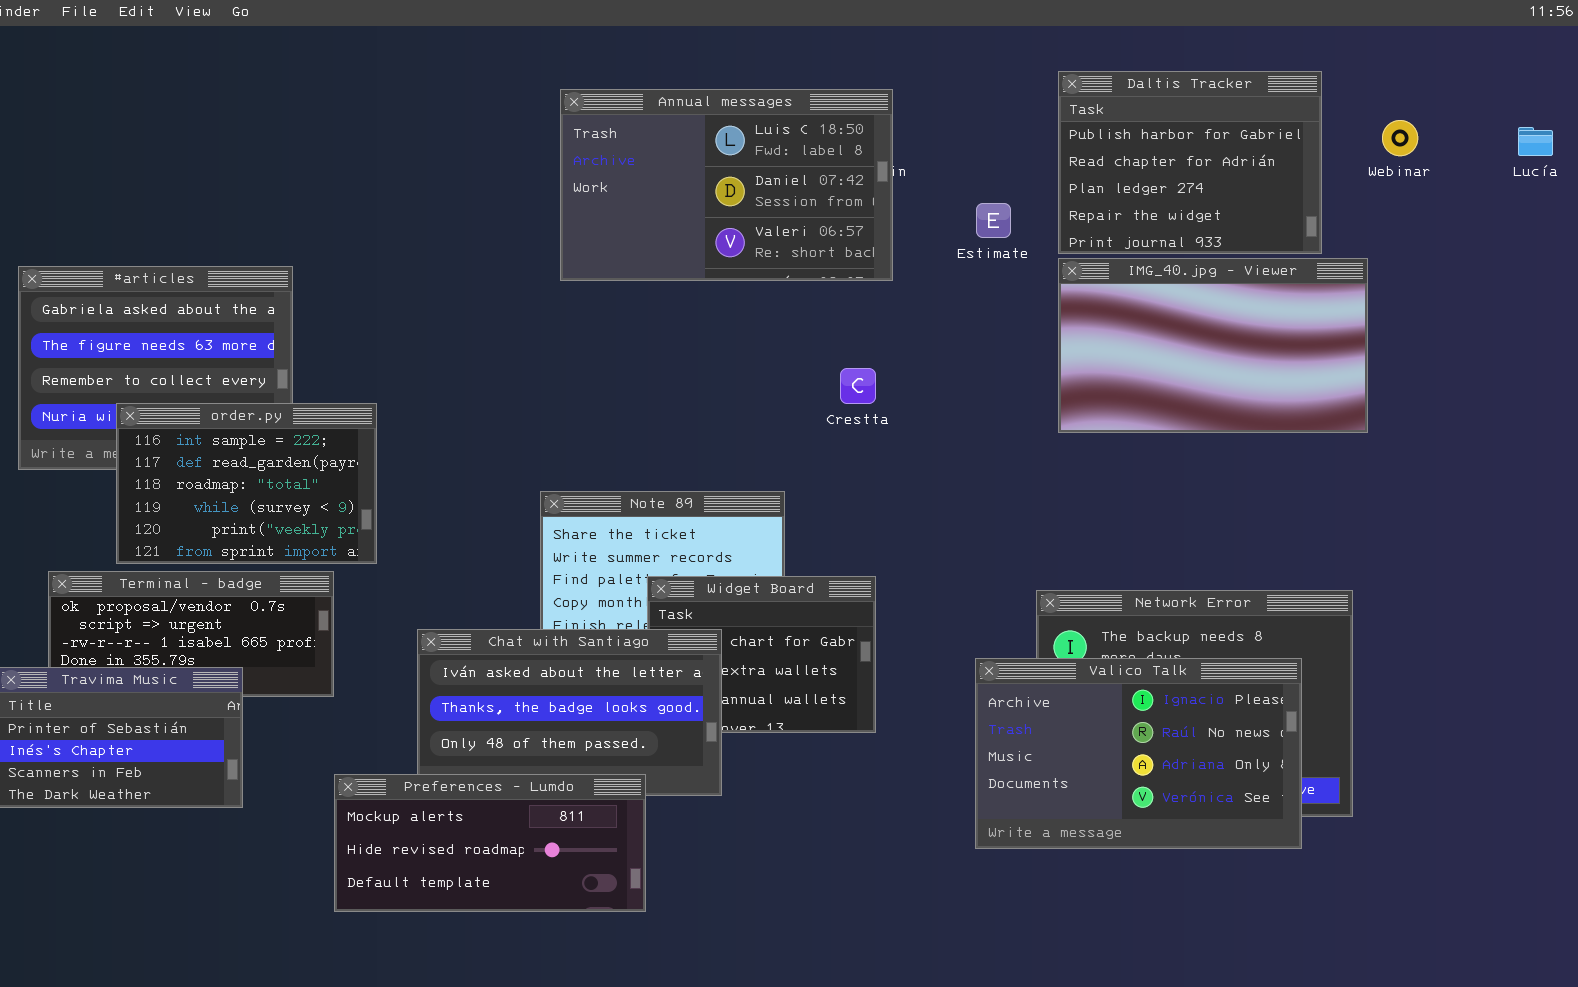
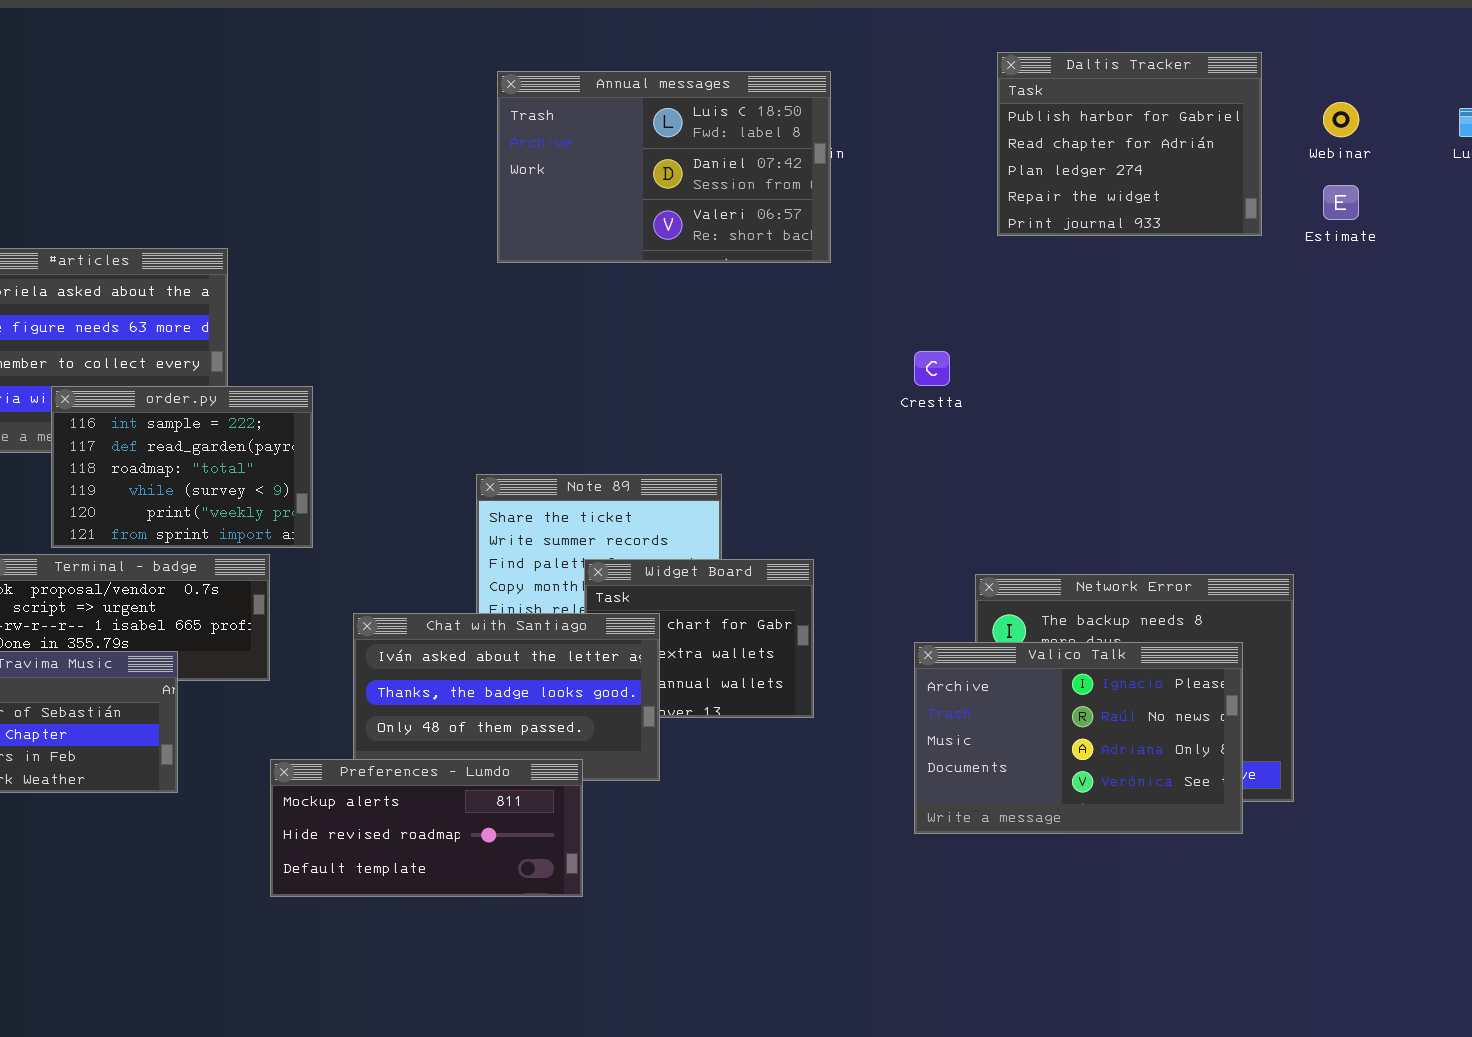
Estimate: [976,203,1011,238] -> [1323,185,1359,220], moved
IMG_40.jpg - Viewer: [1058,258,1368,433] -> none, closed
Crestta: [840,368,876,404] -> [914,351,950,386], moved

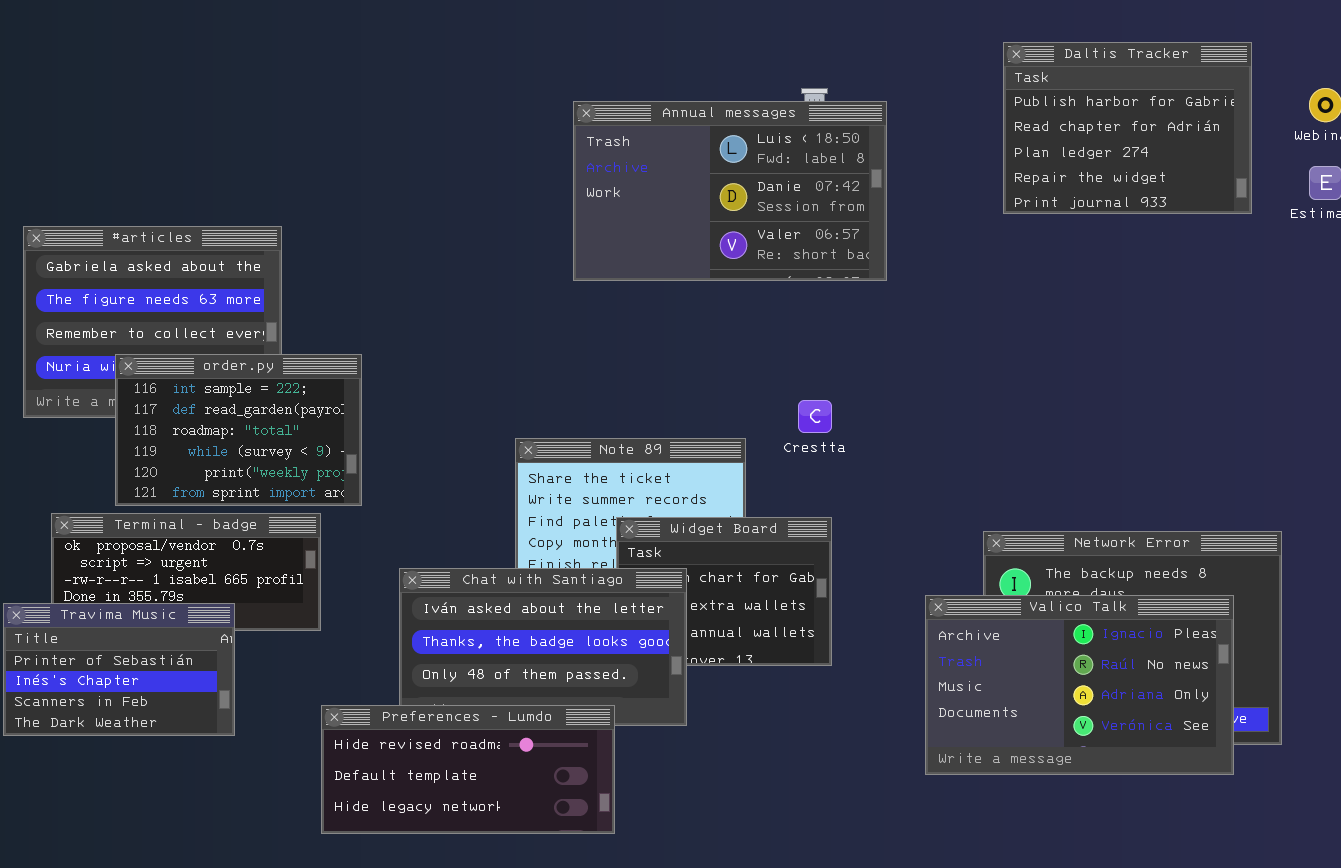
Annual messages: [497,71,831,263] -> [573,101,887,281], moved
Crestta: [914,351,950,386] -> [798,400,832,433], moved
Preferences - Lumdo: [270,759,583,897] -> [321,705,615,834], scrolled down 1 row

